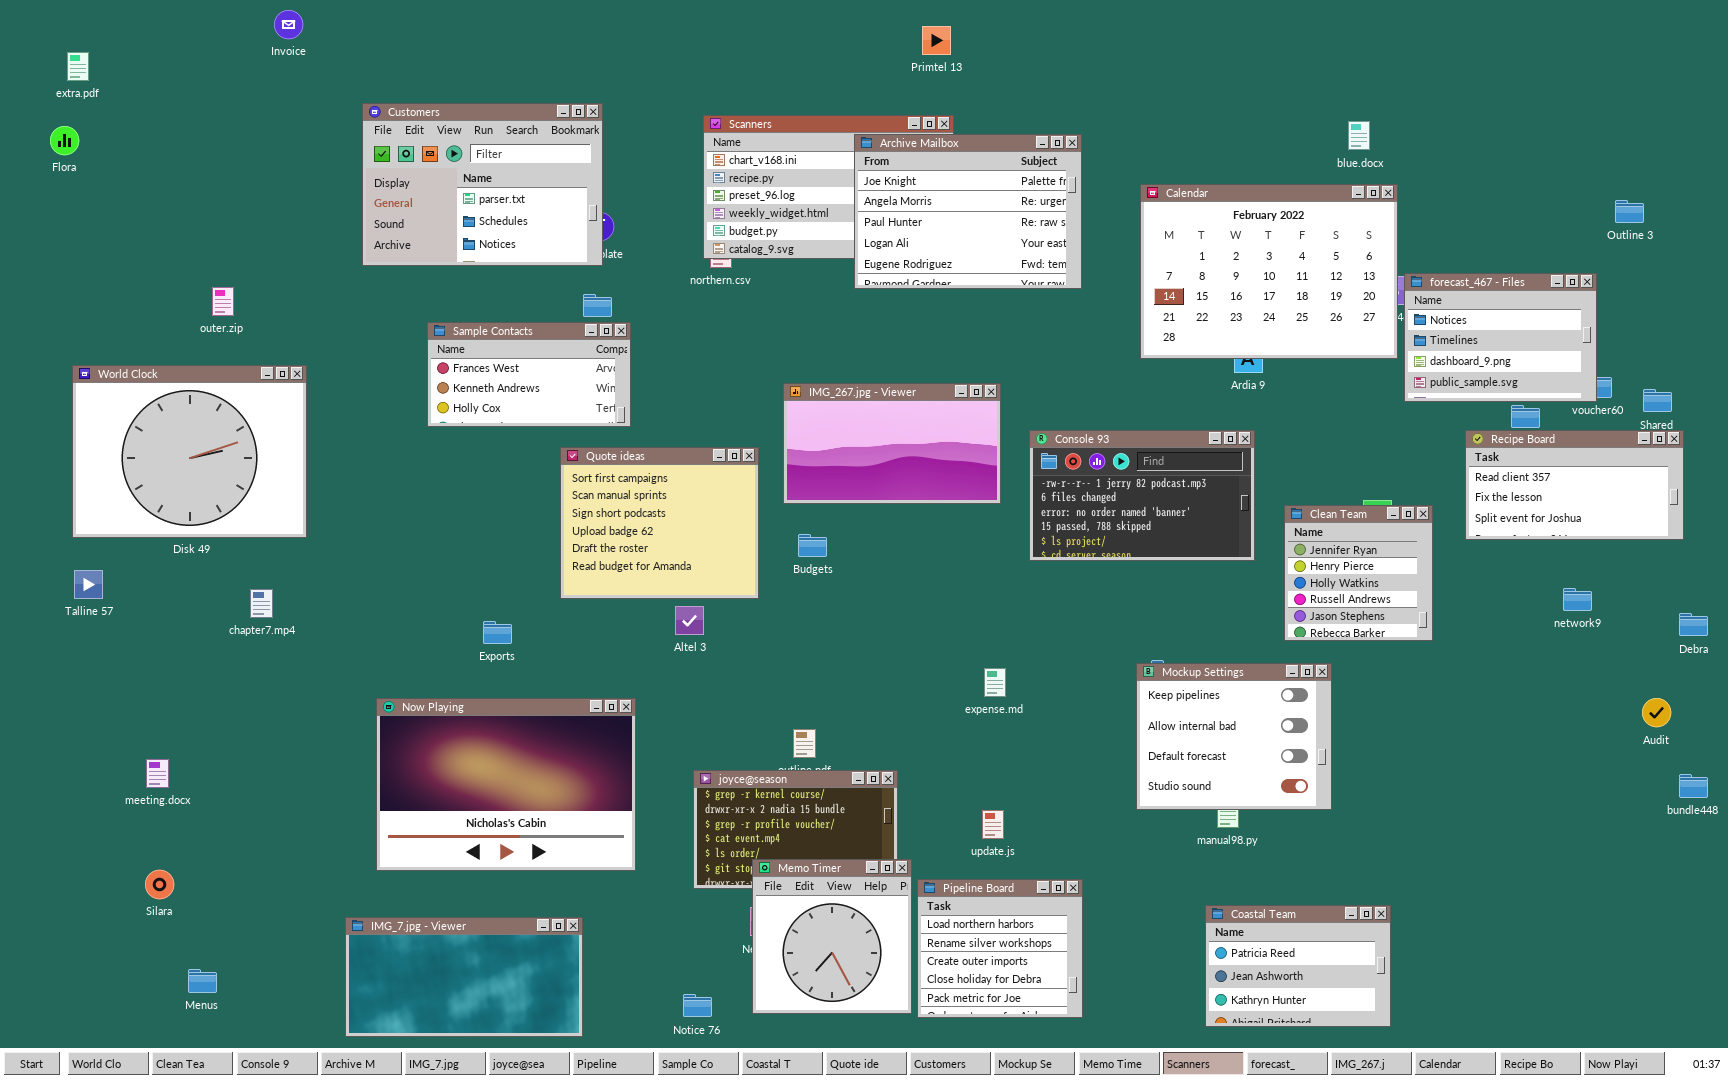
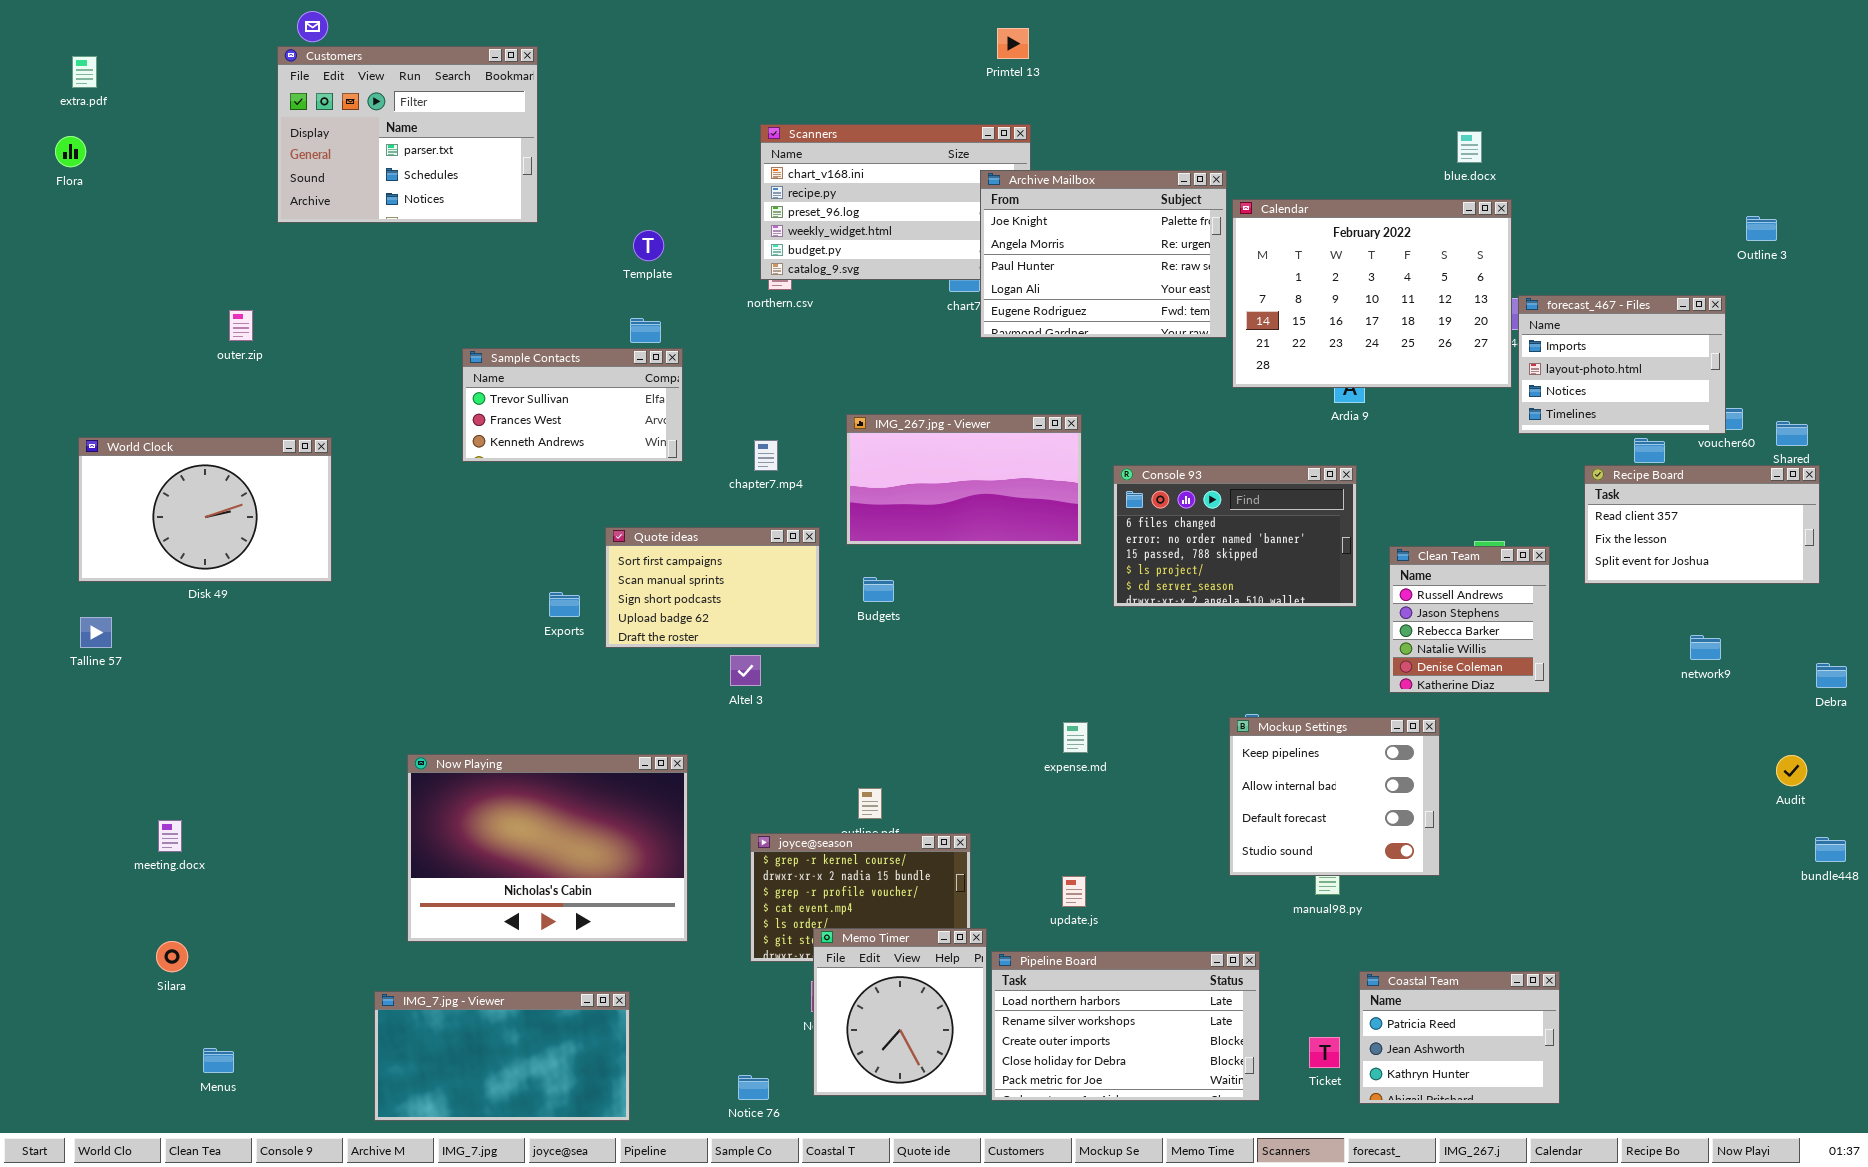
Customers: [362,103,603,266] -> [277,46,538,223], moved
Archive Mailbox: [854,134,1082,289] -> [980,170,1227,338], moved
forecast_467 - Files: [1404,273,1597,402] -> [1518,295,1726,434], scrolled up 2 rows
Sample Contacts: [427,322,631,427] -> [462,348,683,462], scrolled up 1 row
World Clock: [72,365,307,538] -> [78,437,332,582], resized
Console 93: [1029,430,1255,561] -> [1113,465,1357,607], scrolled down 1 row
Quote ideas: [560,447,759,599] -> [605,527,820,648], resized
Clean Team: [1284,505,1433,641] -> [1389,546,1550,693], scrolled down 3 rows
chapter7.mp4: [250,589,273,618] -> [754,440,778,471], moved
Exports: [483,621,512,644] -> [549,592,580,617], moved
Pipeline Board: [917,879,1083,1018] -> [991,951,1260,1101], resized
Coastal Team: [1205,905,1391,1027] -> [1359,971,1560,1104], moved

